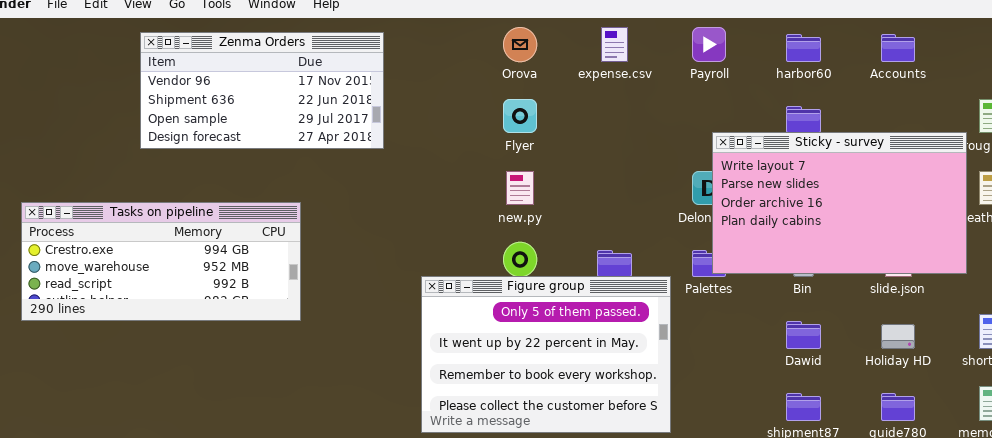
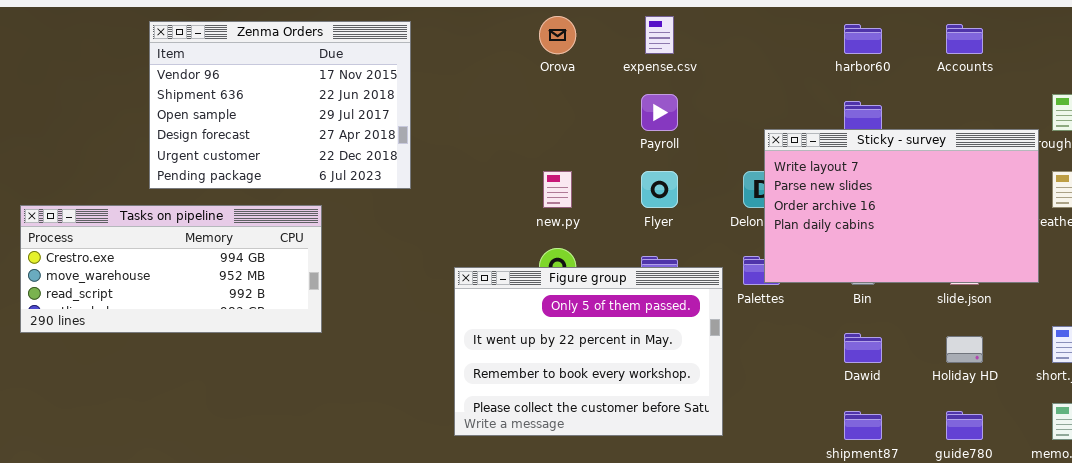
Payroll: [692,27,726,62] -> [641,94,678,131], moved
Zenma Orders: [140,32,384,149] -> [149,21,411,189], resized
Flyer: [503,99,537,133] -> [641,171,678,208], moved
Figure group: [421,276,671,433] -> [454,267,723,436], moved

